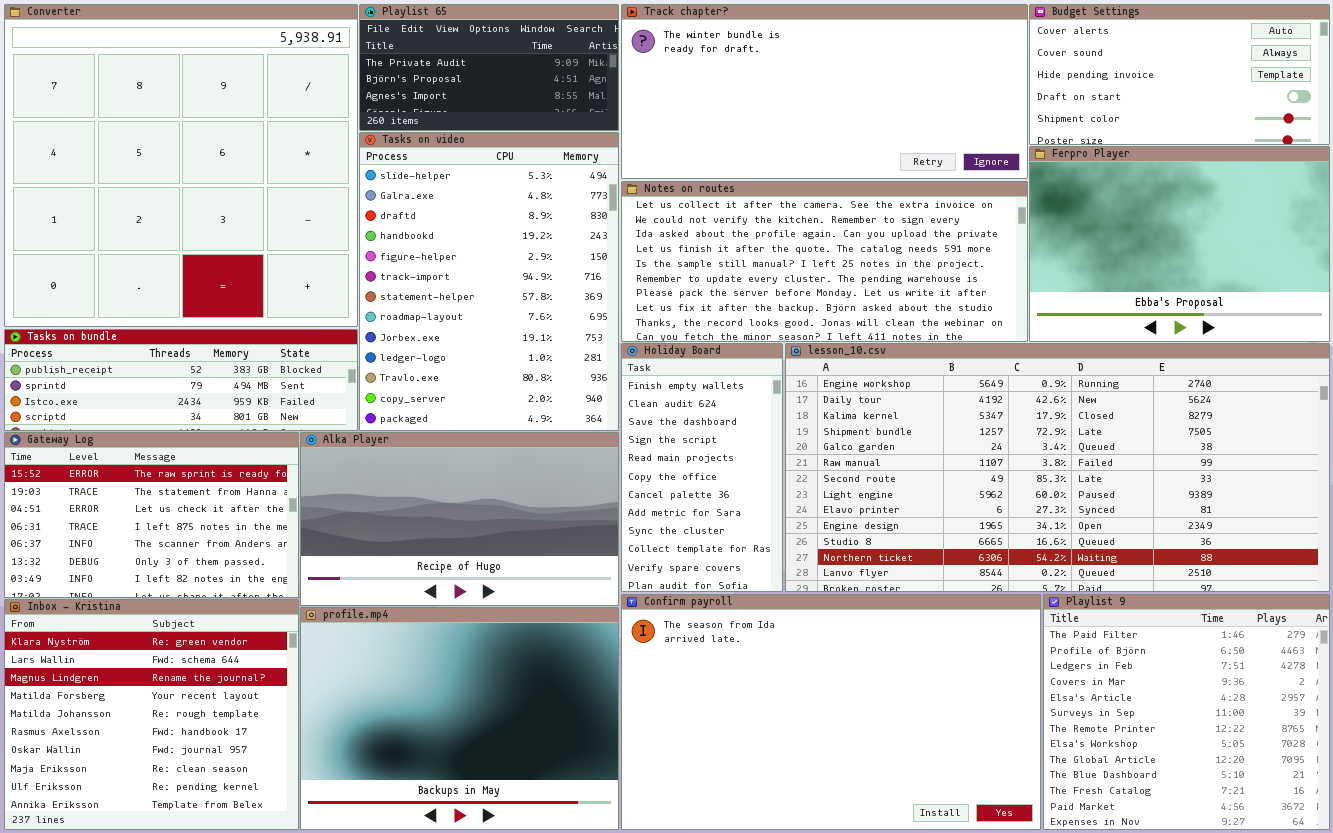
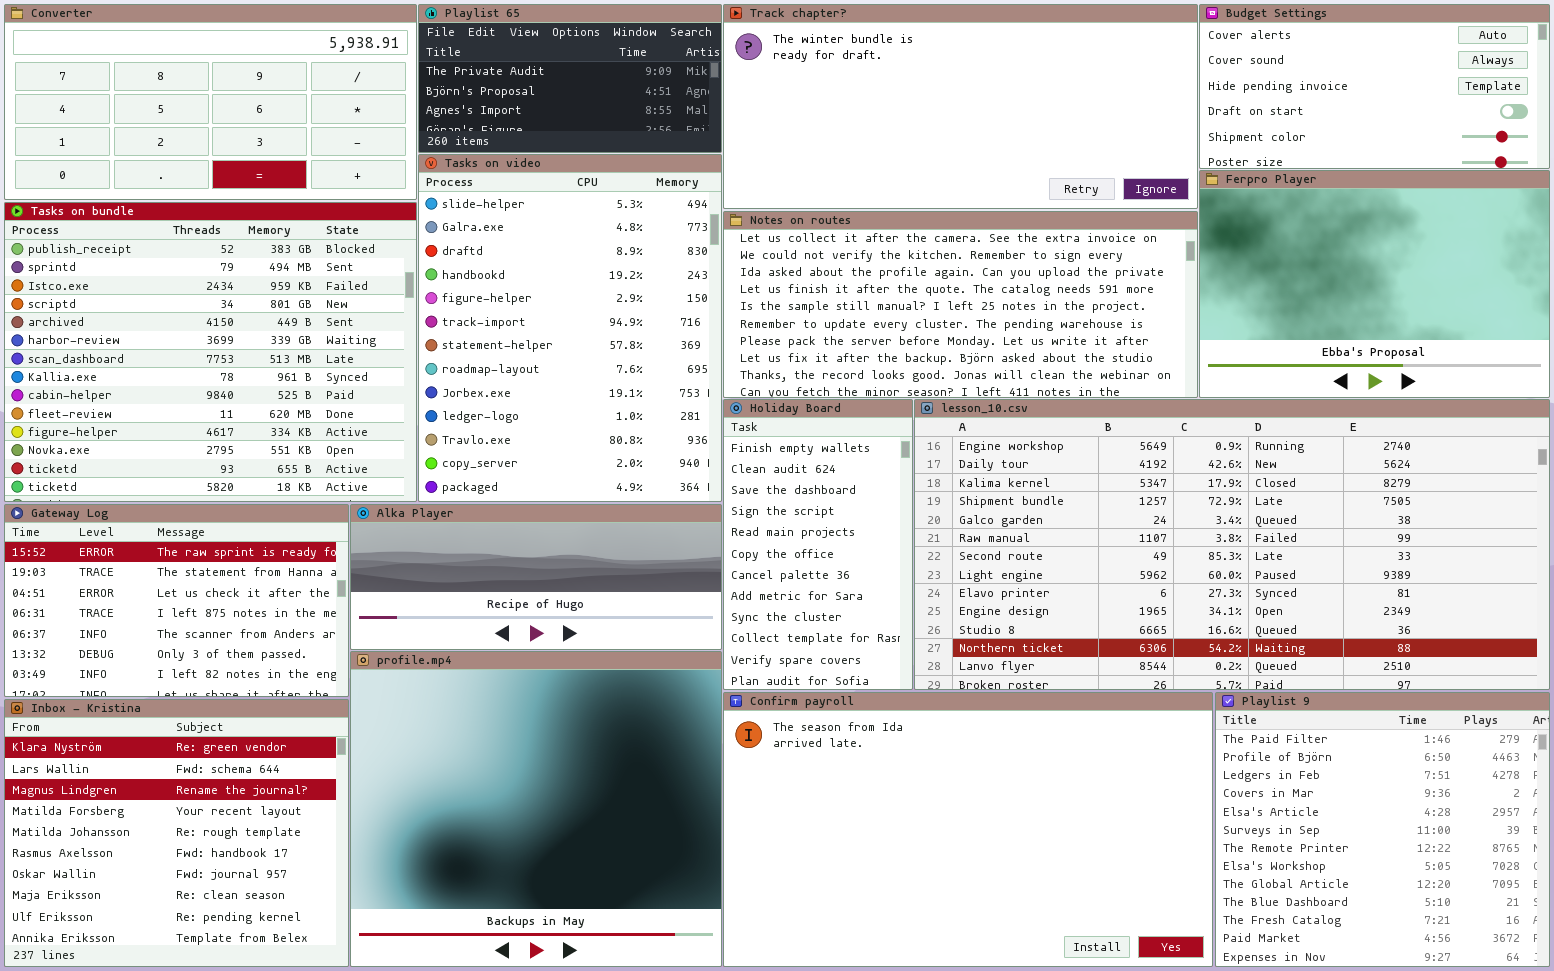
Converter: [4,4,358,327] -> [4,4,417,200], resized
Tasks on bundle: [4,329,358,431] -> [4,202,417,502], resized
Alka Player: [300,432,619,606] -> [350,504,722,650], resized
profile.mp4: [300,607,619,830] -> [350,651,722,967], resized

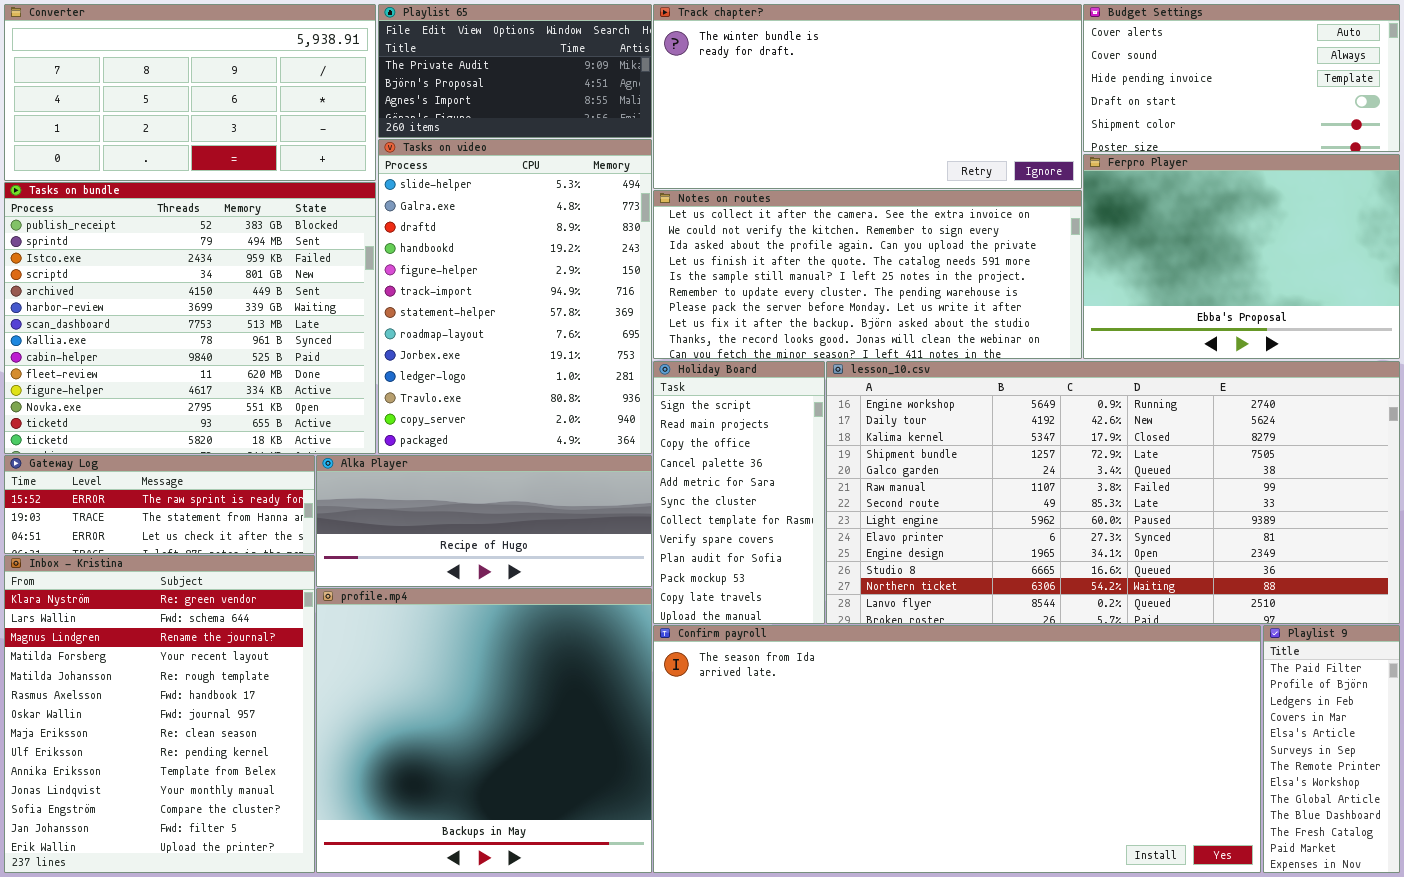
Holiday Board: [723,399,913,690] -> [653,361,825,624], scrolled down 3 rows
Gateway Log: [4,504,349,697] -> [4,455,315,554], resized
Confirm payroll: [723,692,1213,967] -> [653,625,1261,873], resized
Playlist 9: [1215,692,1550,967] -> [1263,625,1400,873], resized
Inbox - Kristina: [4,699,349,967] -> [4,555,315,873], resized

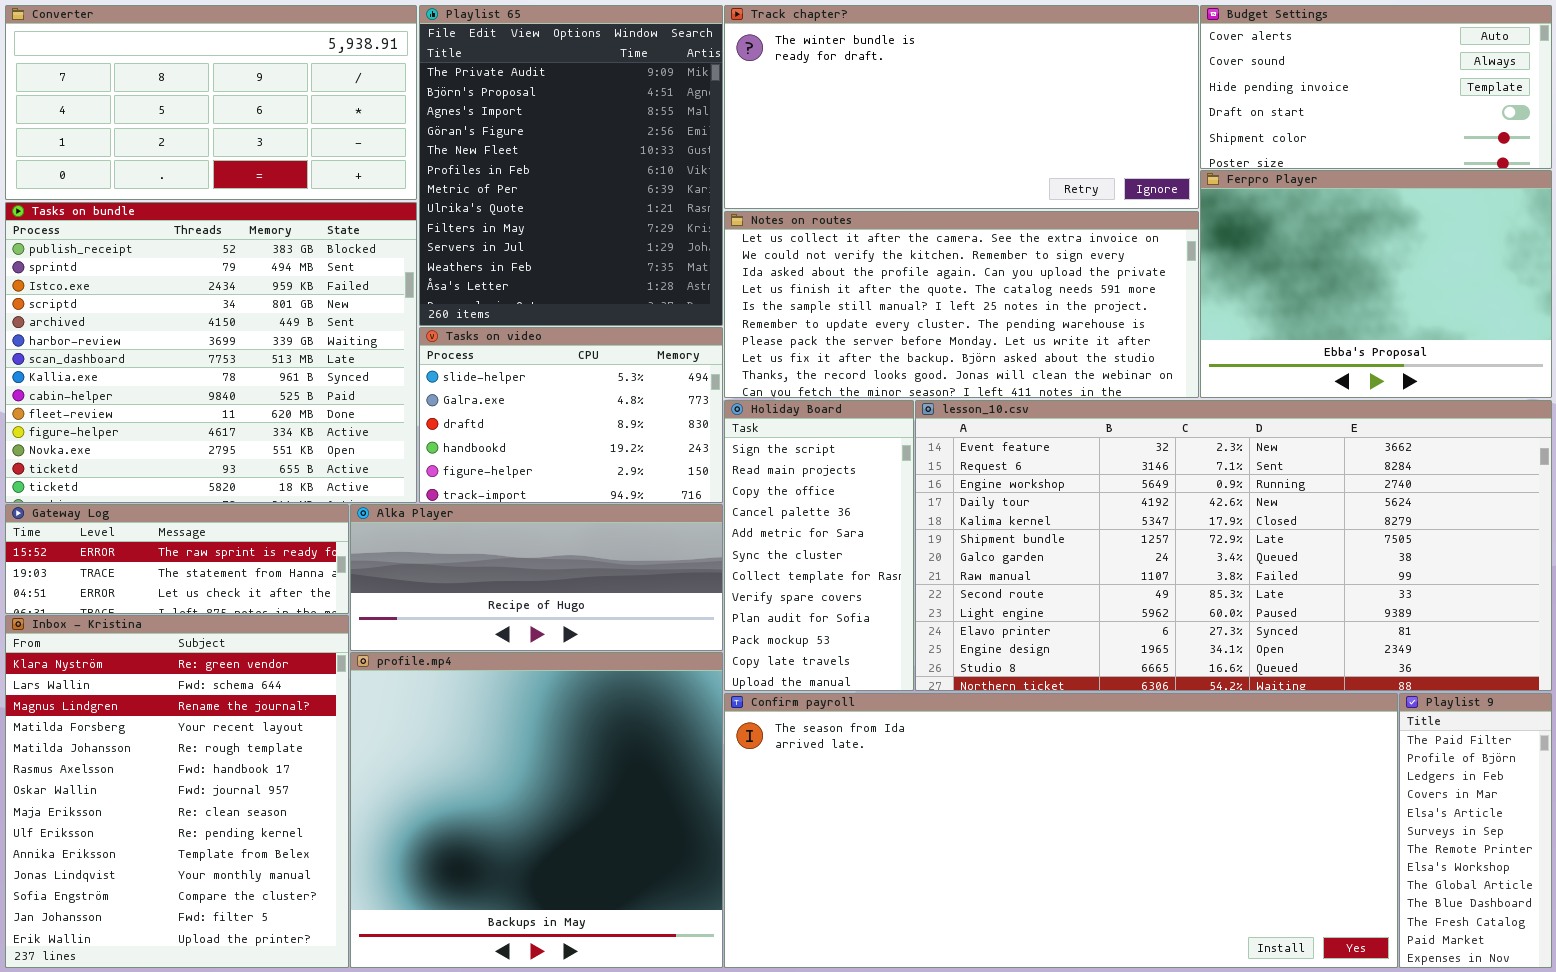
Playlist 65: [378,4,652,138] -> [419,5,723,326], resized
Tasks on video: [378,139,652,454] -> [419,327,723,503], resized
lesson_10.csv: [826,361,1400,624] -> [915,400,1552,691], scrolled up 2 rows

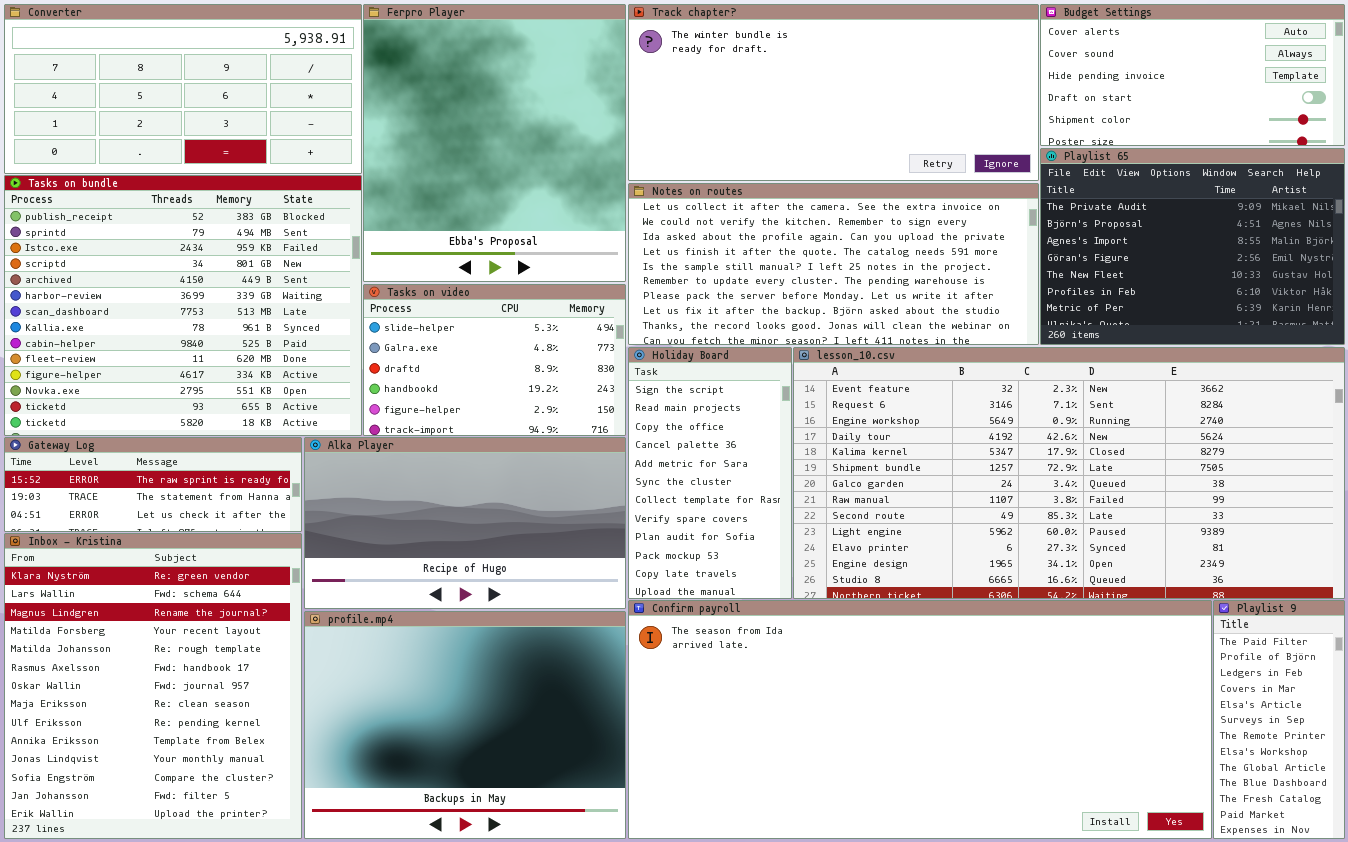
Playlist 65: [419,5,723,326] -> [1040,148,1345,345], moved, resized
Ferpro Player: [1200,170,1552,398] -> [363,4,626,282], moved, resized
Alka Player: [350,504,723,651] -> [304,437,626,609], resized
profile.mp4: [350,652,723,968] -> [304,611,626,839], resized

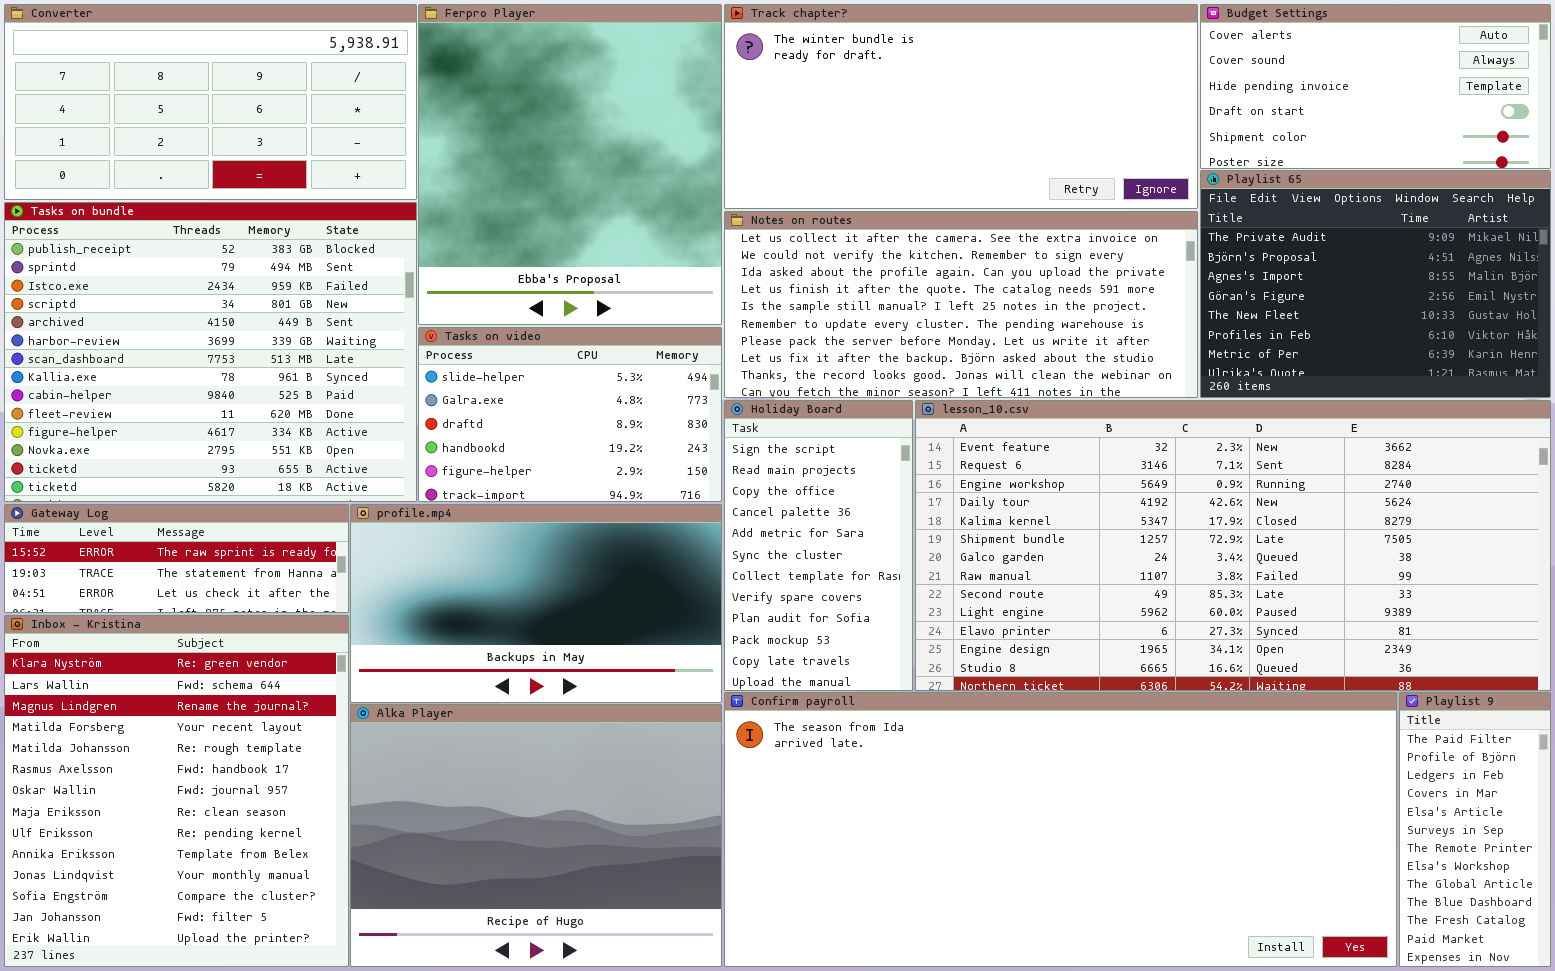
Alka Player: [304,437,626,609] -> [350,704,722,967], moved, resized
profile.mp4: [304,611,626,839] -> [350,504,722,703], moved, resized

